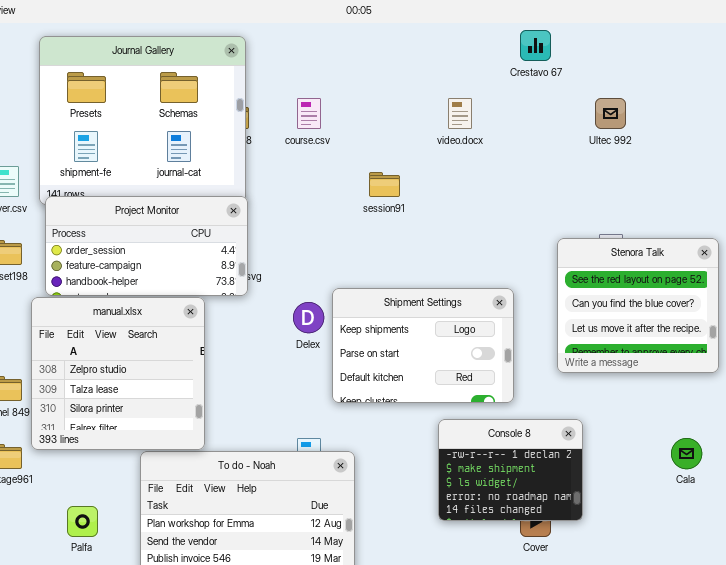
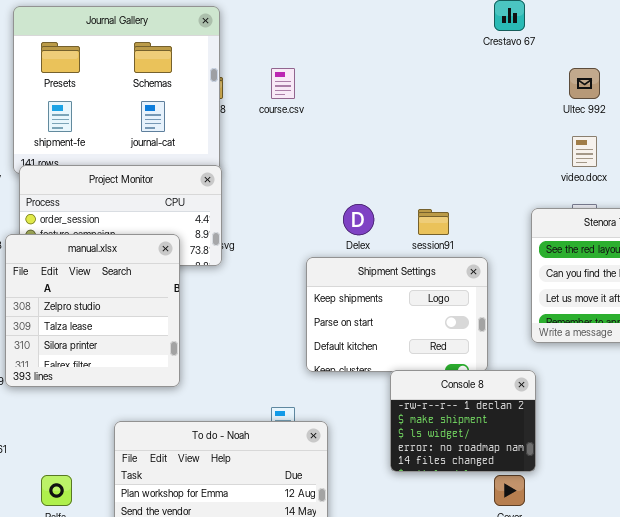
video.docx: [448,98,472,129] -> [572,136,597,167], moved
session91: [369,172,400,197] -> [418,209,449,235], moved
manual.xlsx: [31,297,205,450] -> [5,234,180,387], moved
Delex: [293,302,324,333] -> [343,204,374,235], moved
Console 8: [438,419,583,521] -> [390,370,536,472], moved

